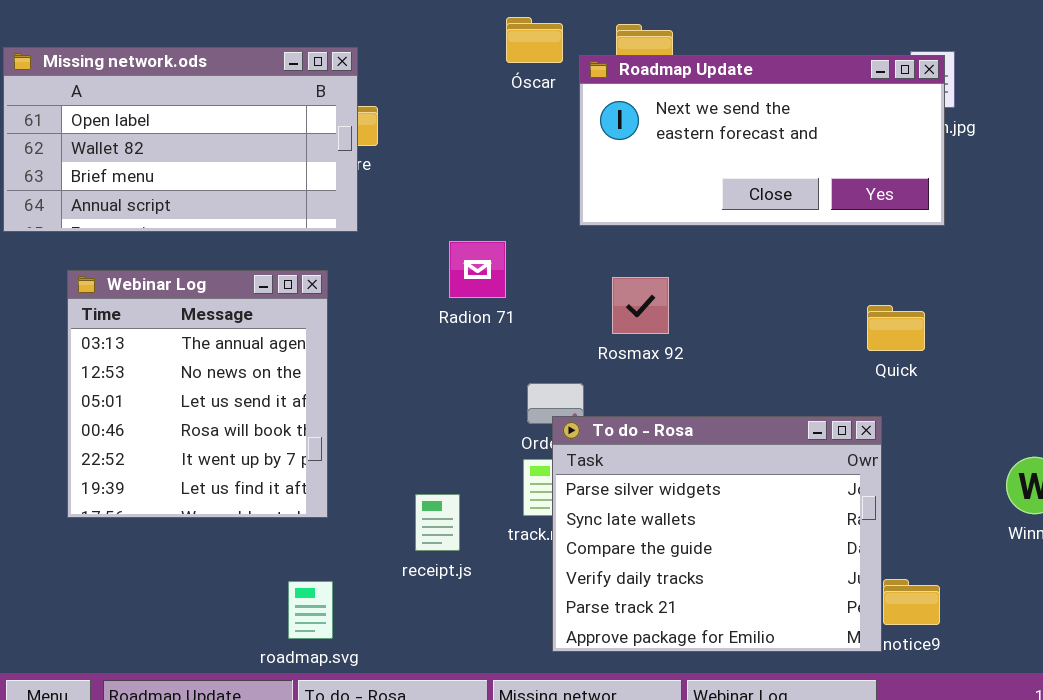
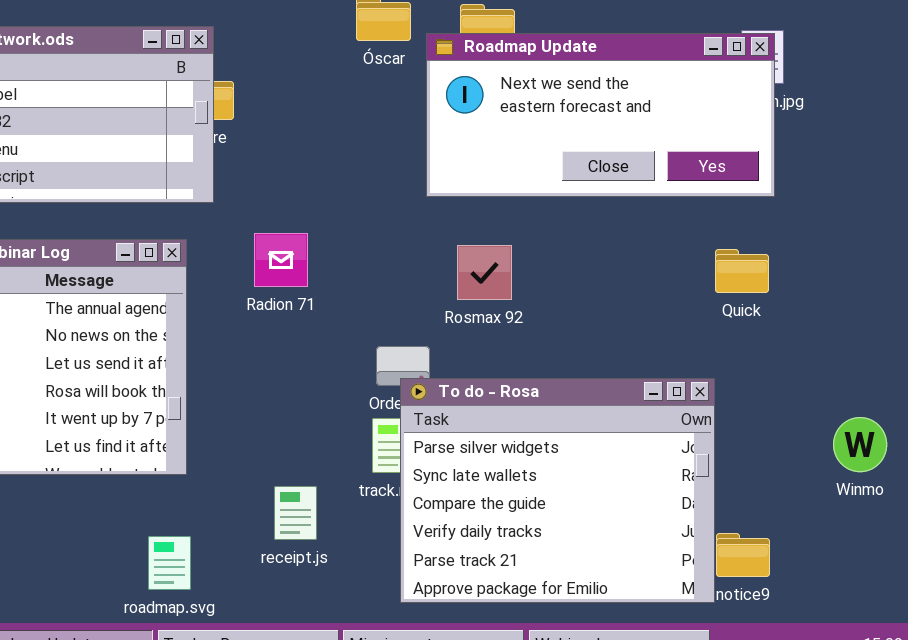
Radion 71: [449,241,506,298] -> [254,233,308,287], moved
Quick: [867,305,925,351] -> [715,249,769,293], moved
receipt.js: [415,494,460,551] -> [274,486,317,540], moved

